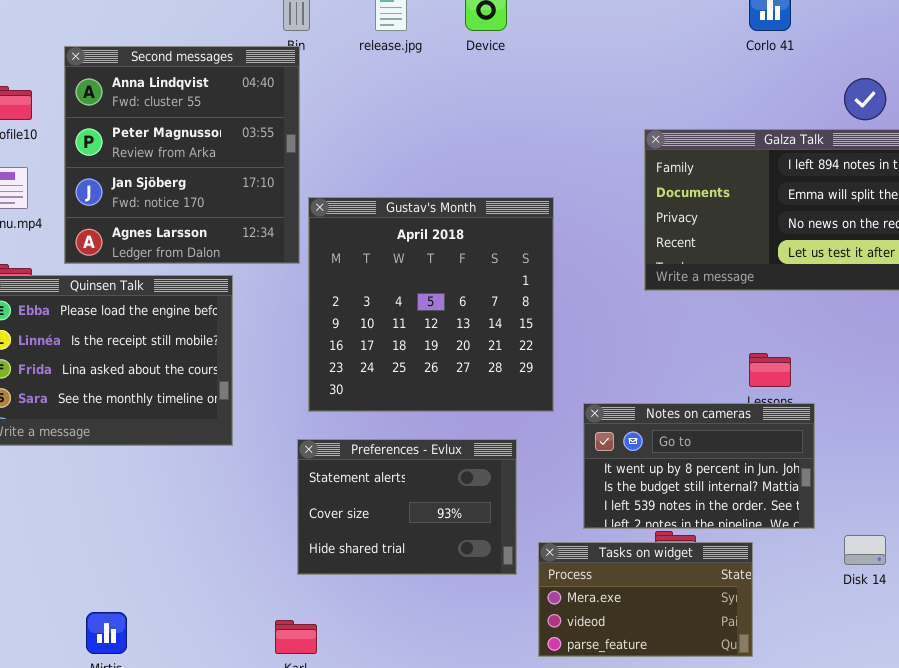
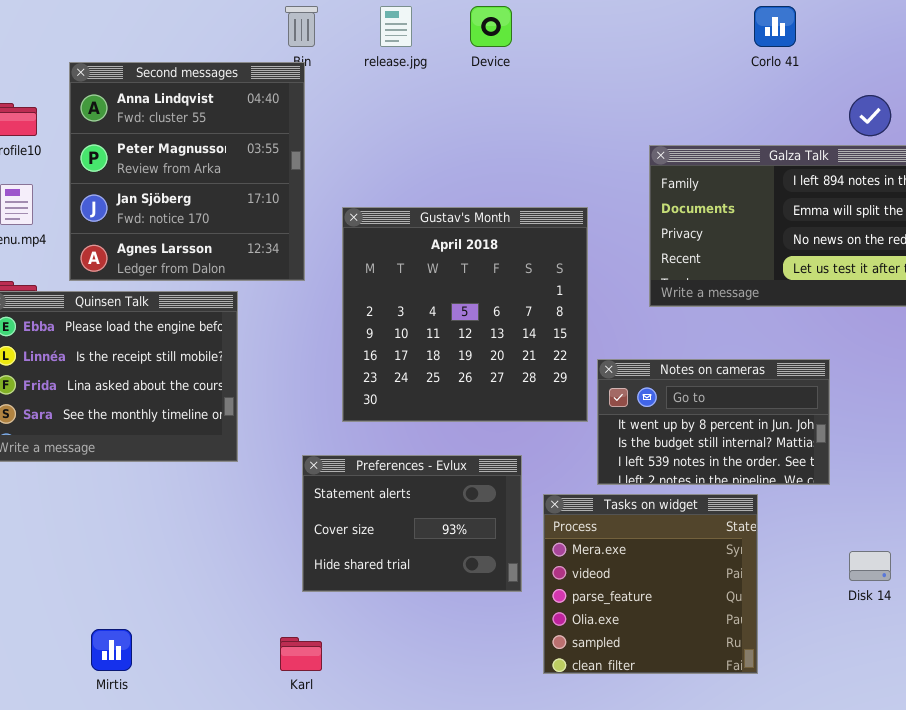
Gustav's Month: [308,197,554,412] -> [342,207,588,422], moved
Notes on cameras: [583,403,815,529] -> [597,359,830,485], moved
Tasks on widget: [538,542,753,657] -> [543,494,758,674], resized

